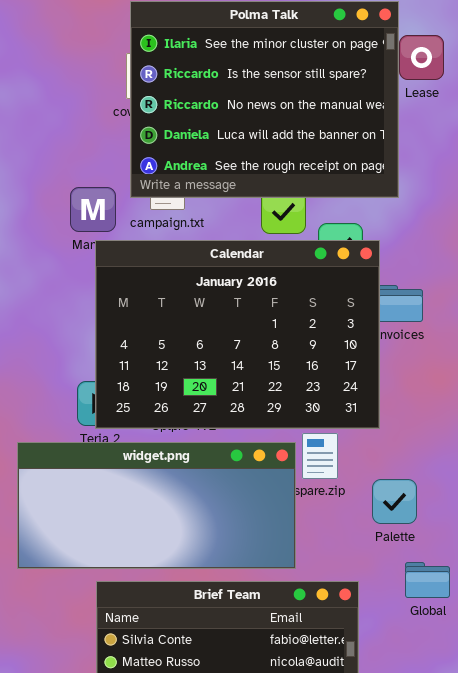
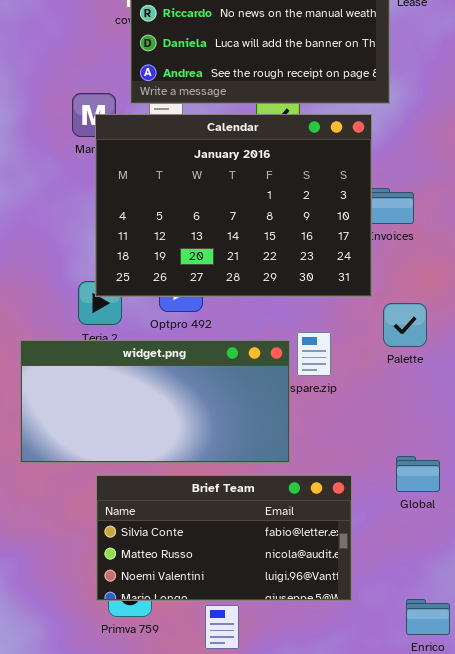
Calendar: [95,240,380,429] -> [95,114,372,297], moved
Palette: [372,479,417,524] -> [383,303,427,347], moved

